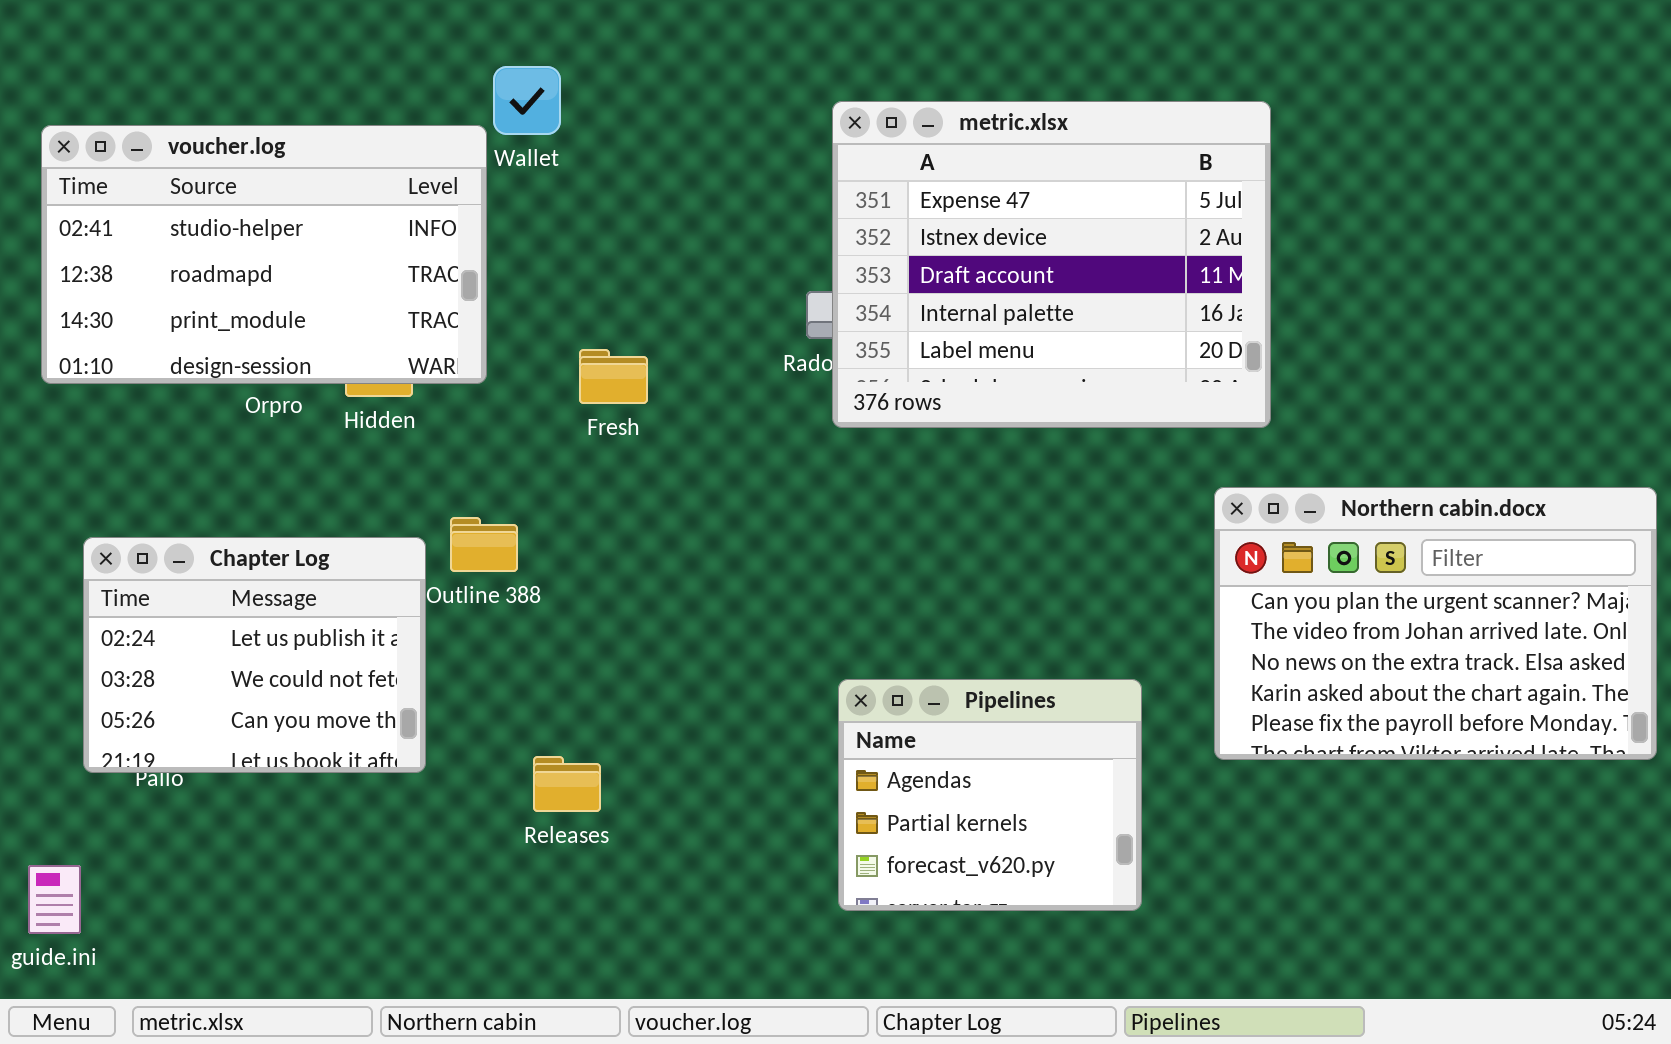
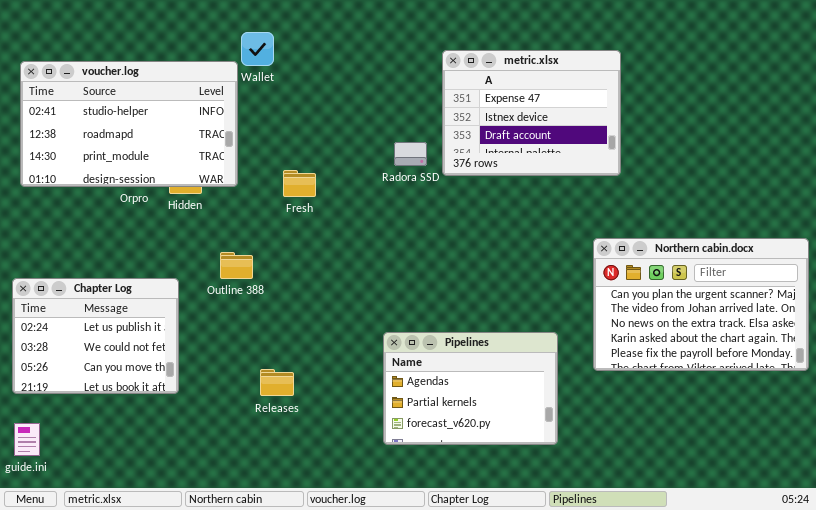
metric.xlsx: [832,101,1271,428] -> [442,50,621,176], resized
Chapter Log: [83,537,426,773] -> [12,278,179,394], moved
Pipelines: [838,679,1142,911] -> [383,332,558,445], resized

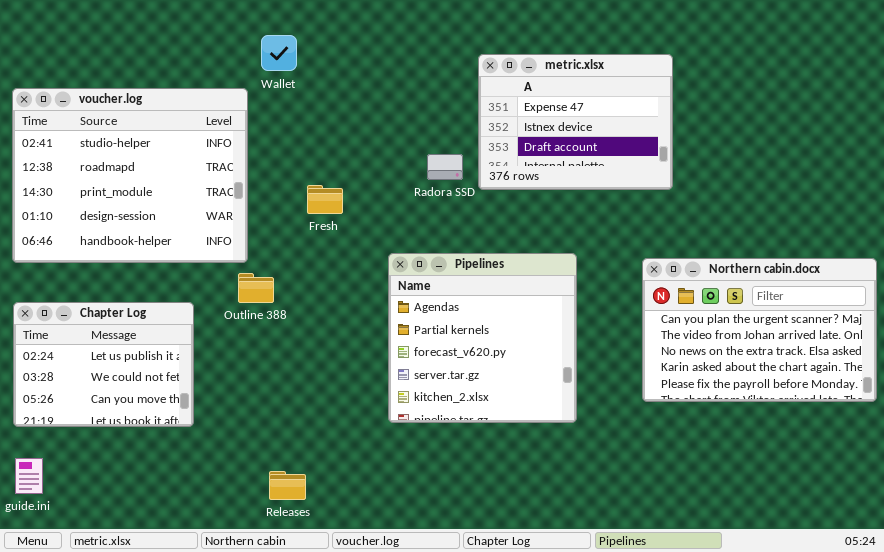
voucher.log: [20,61,238,187] -> [12,88,248,263], moved, resized
Pipelines: [383,332,558,445] -> [388,253,577,423], moved, resized
Releases: [260,369,294,396] -> [269,471,306,500], moved

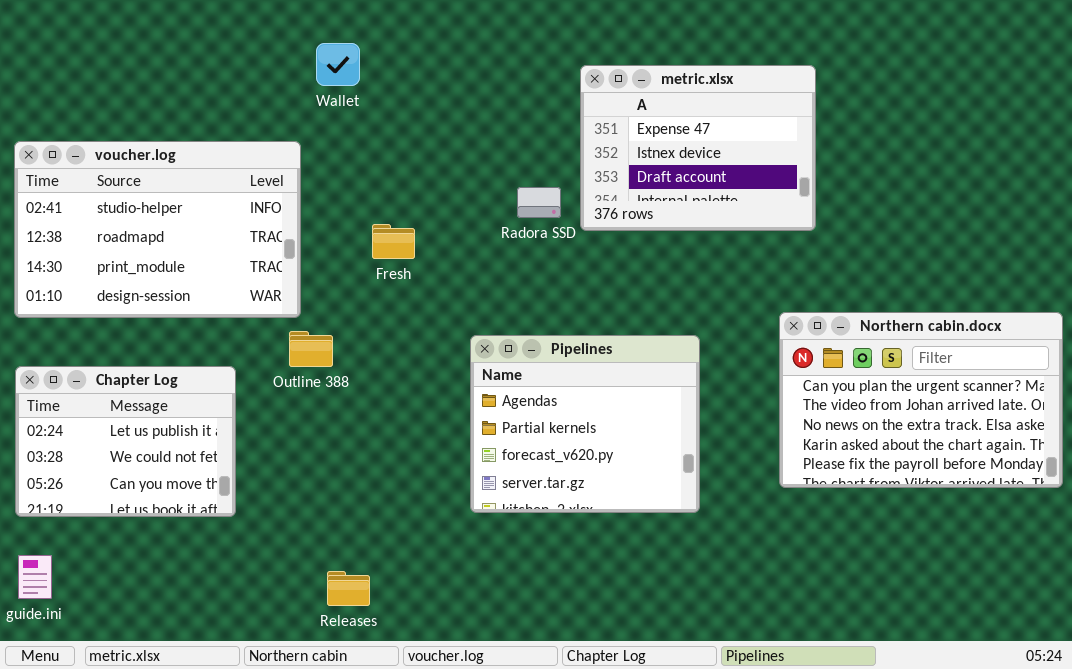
voucher.log: [12,88,248,263] -> [14,141,301,318], resized
Pipelines: [388,253,577,423] -> [470,335,700,513], resized

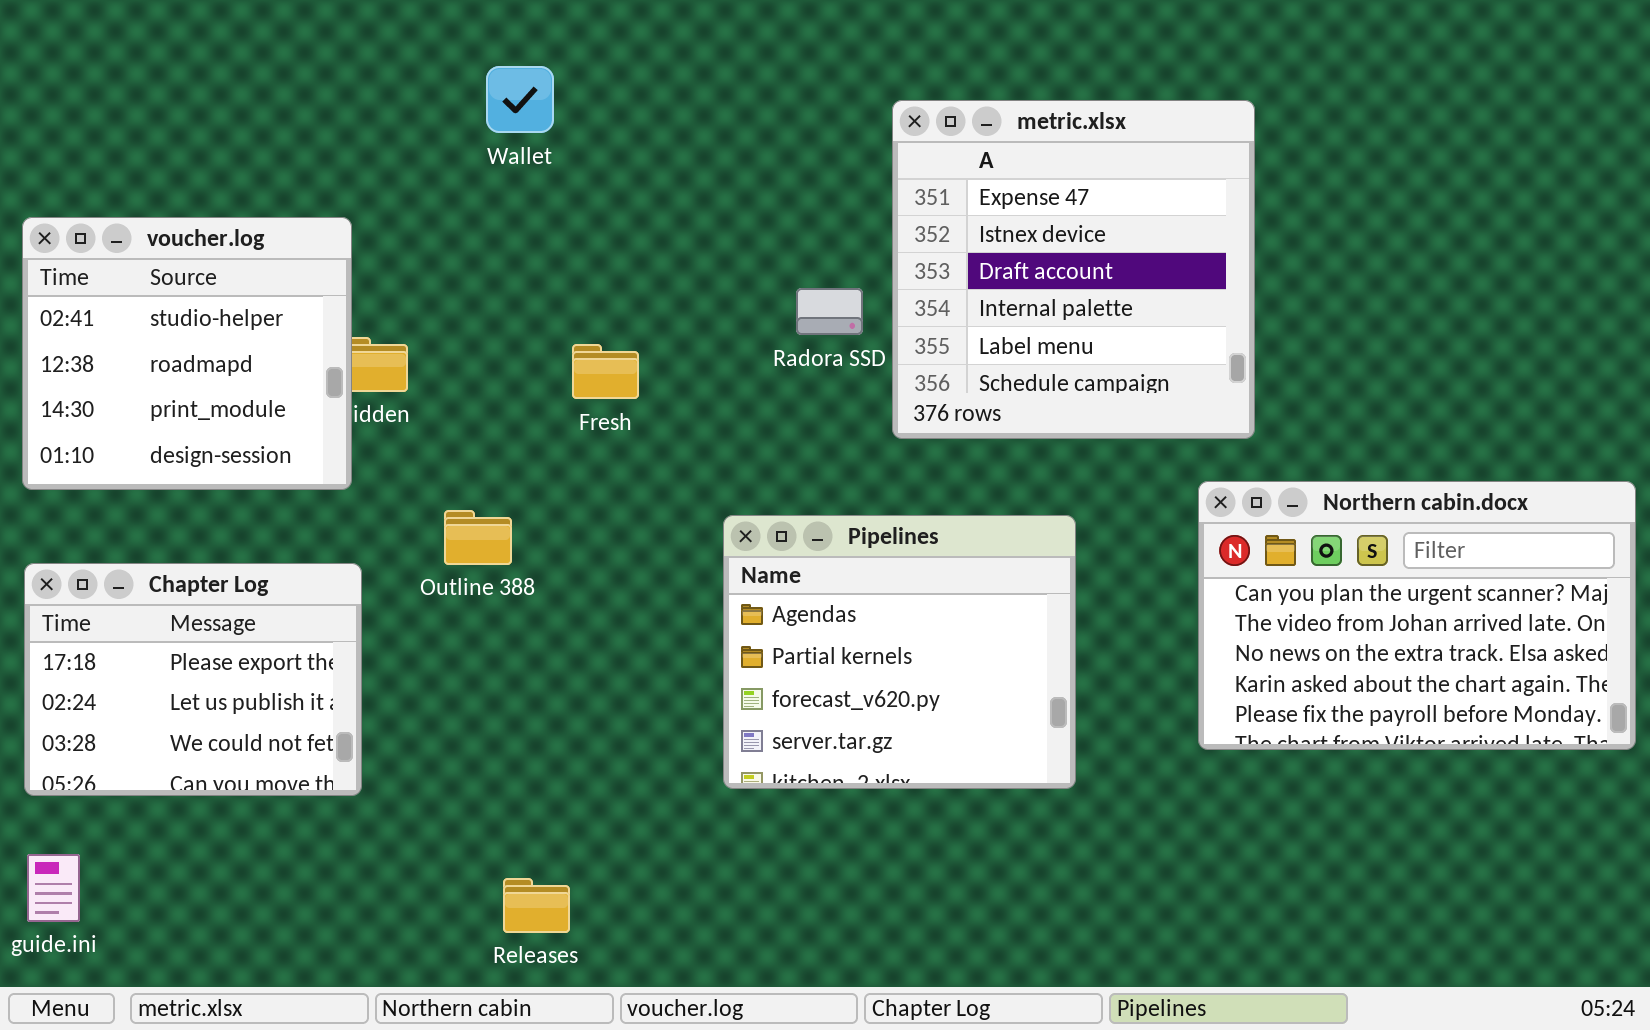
metric.xlsx: [580,65,816,231] -> [892,100,1255,439], resized
voucher.log: [14,141,301,318] -> [22,217,352,490], resized
Chapter Log: [15,366,236,517] -> [24,563,362,796], scrolled up 1 row

